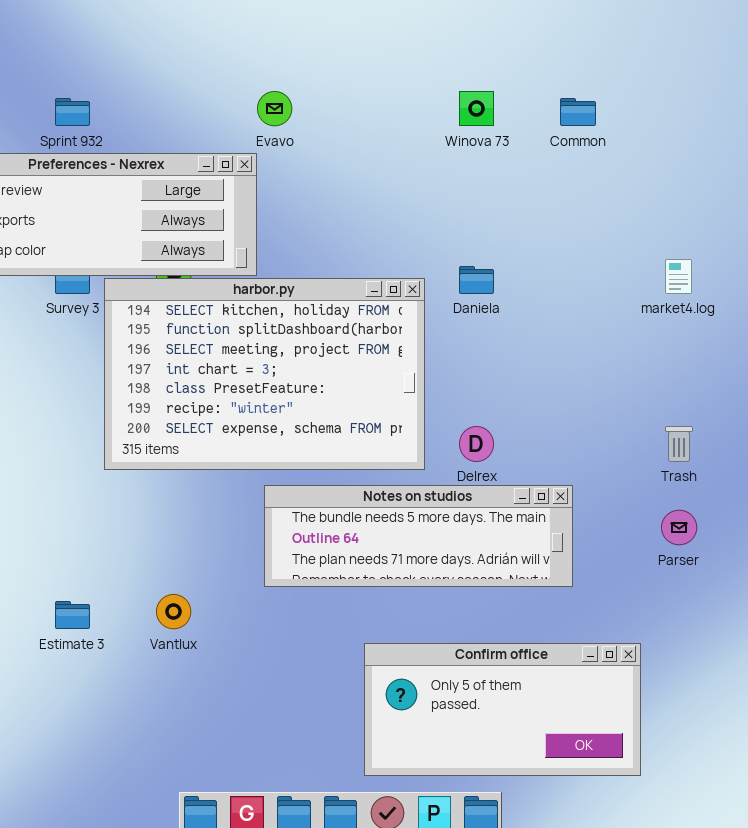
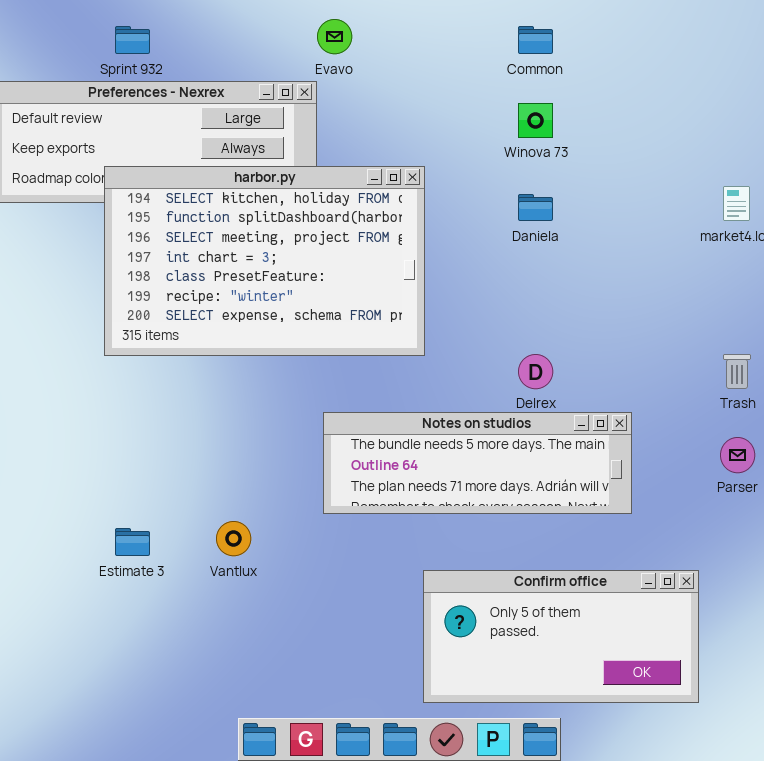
Winova 73: [459,91,494,126] -> [518,103,553,138], moved
Common: [560,98,596,126] -> [518,26,553,54], moved
harbor.py: [104,278,425,470] -> [104,166,425,356], moved

